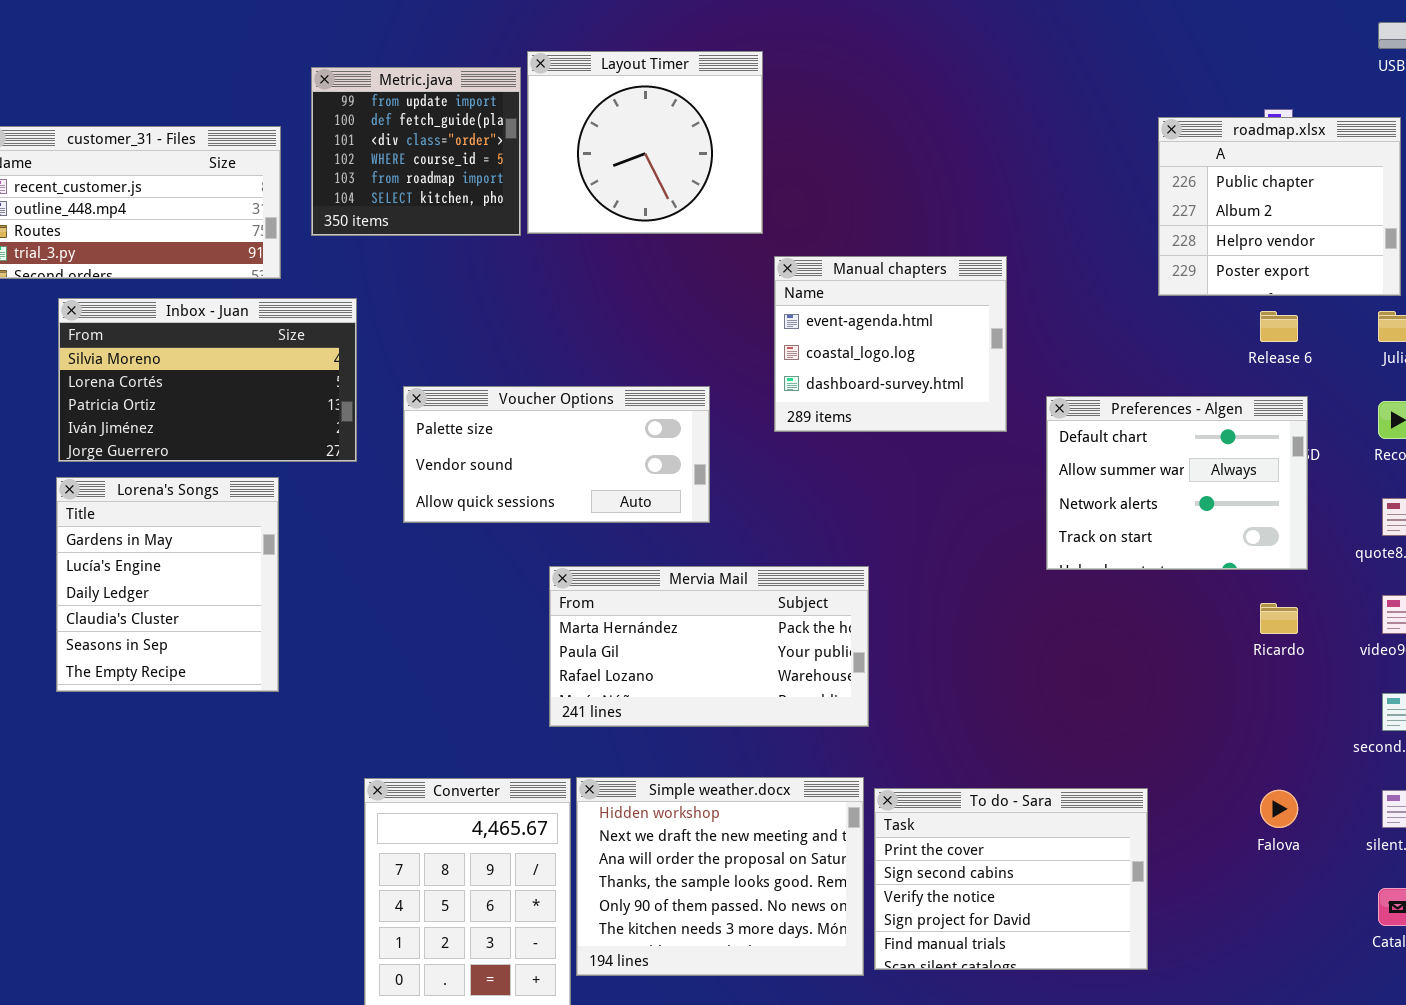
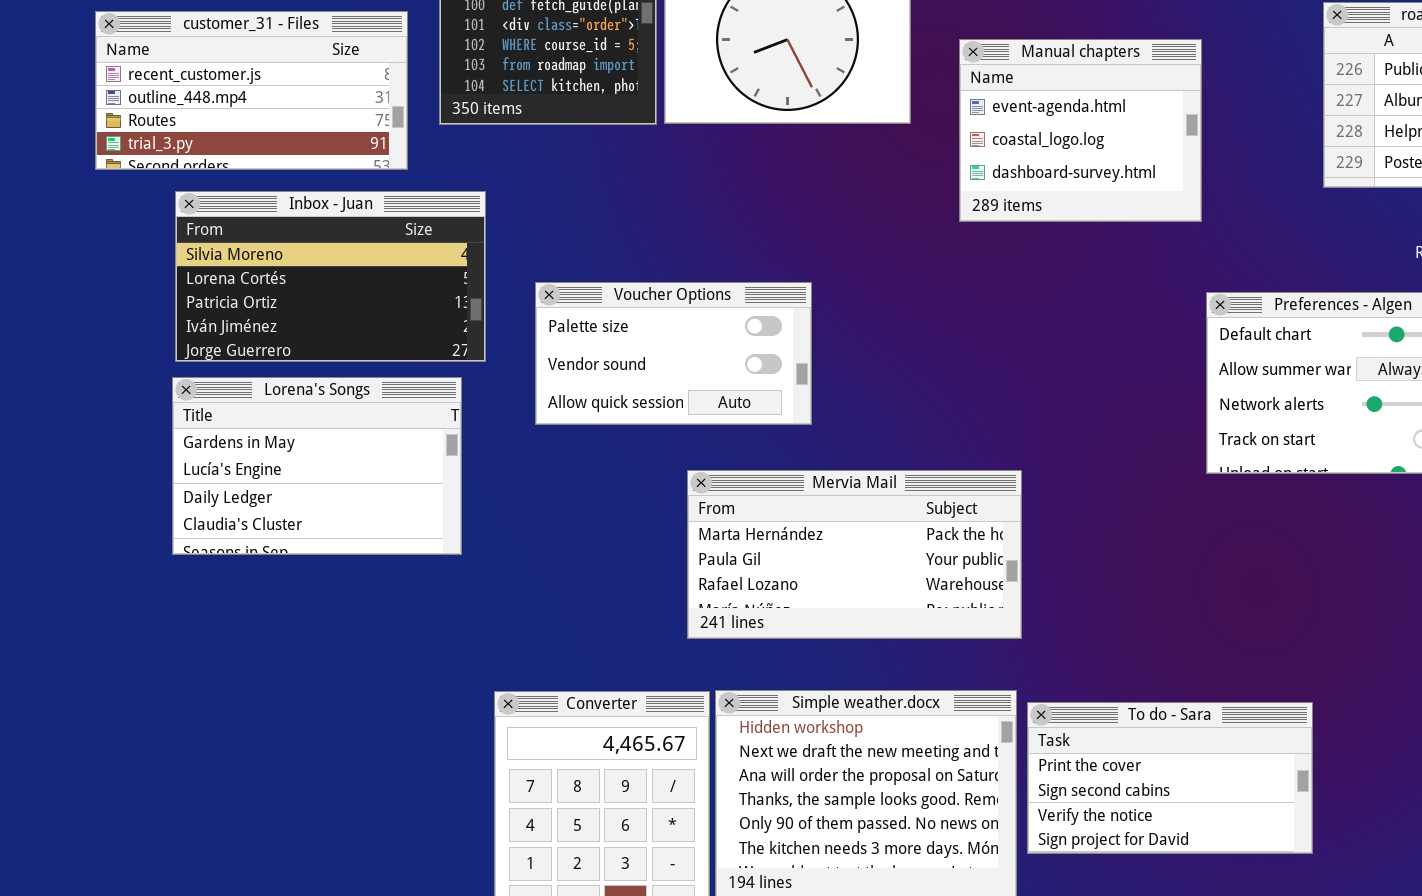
Manual chapters: [774,256,1007,432] -> [959,39,1202,222], moved
Voucher Options: [403,386,710,523] -> [535,282,812,425], resized
Lorena's Songs: [56,477,279,692] -> [172,377,462,555], resized
To do - Sara: [874,788,1148,970] -> [1027,702,1313,854], resized

